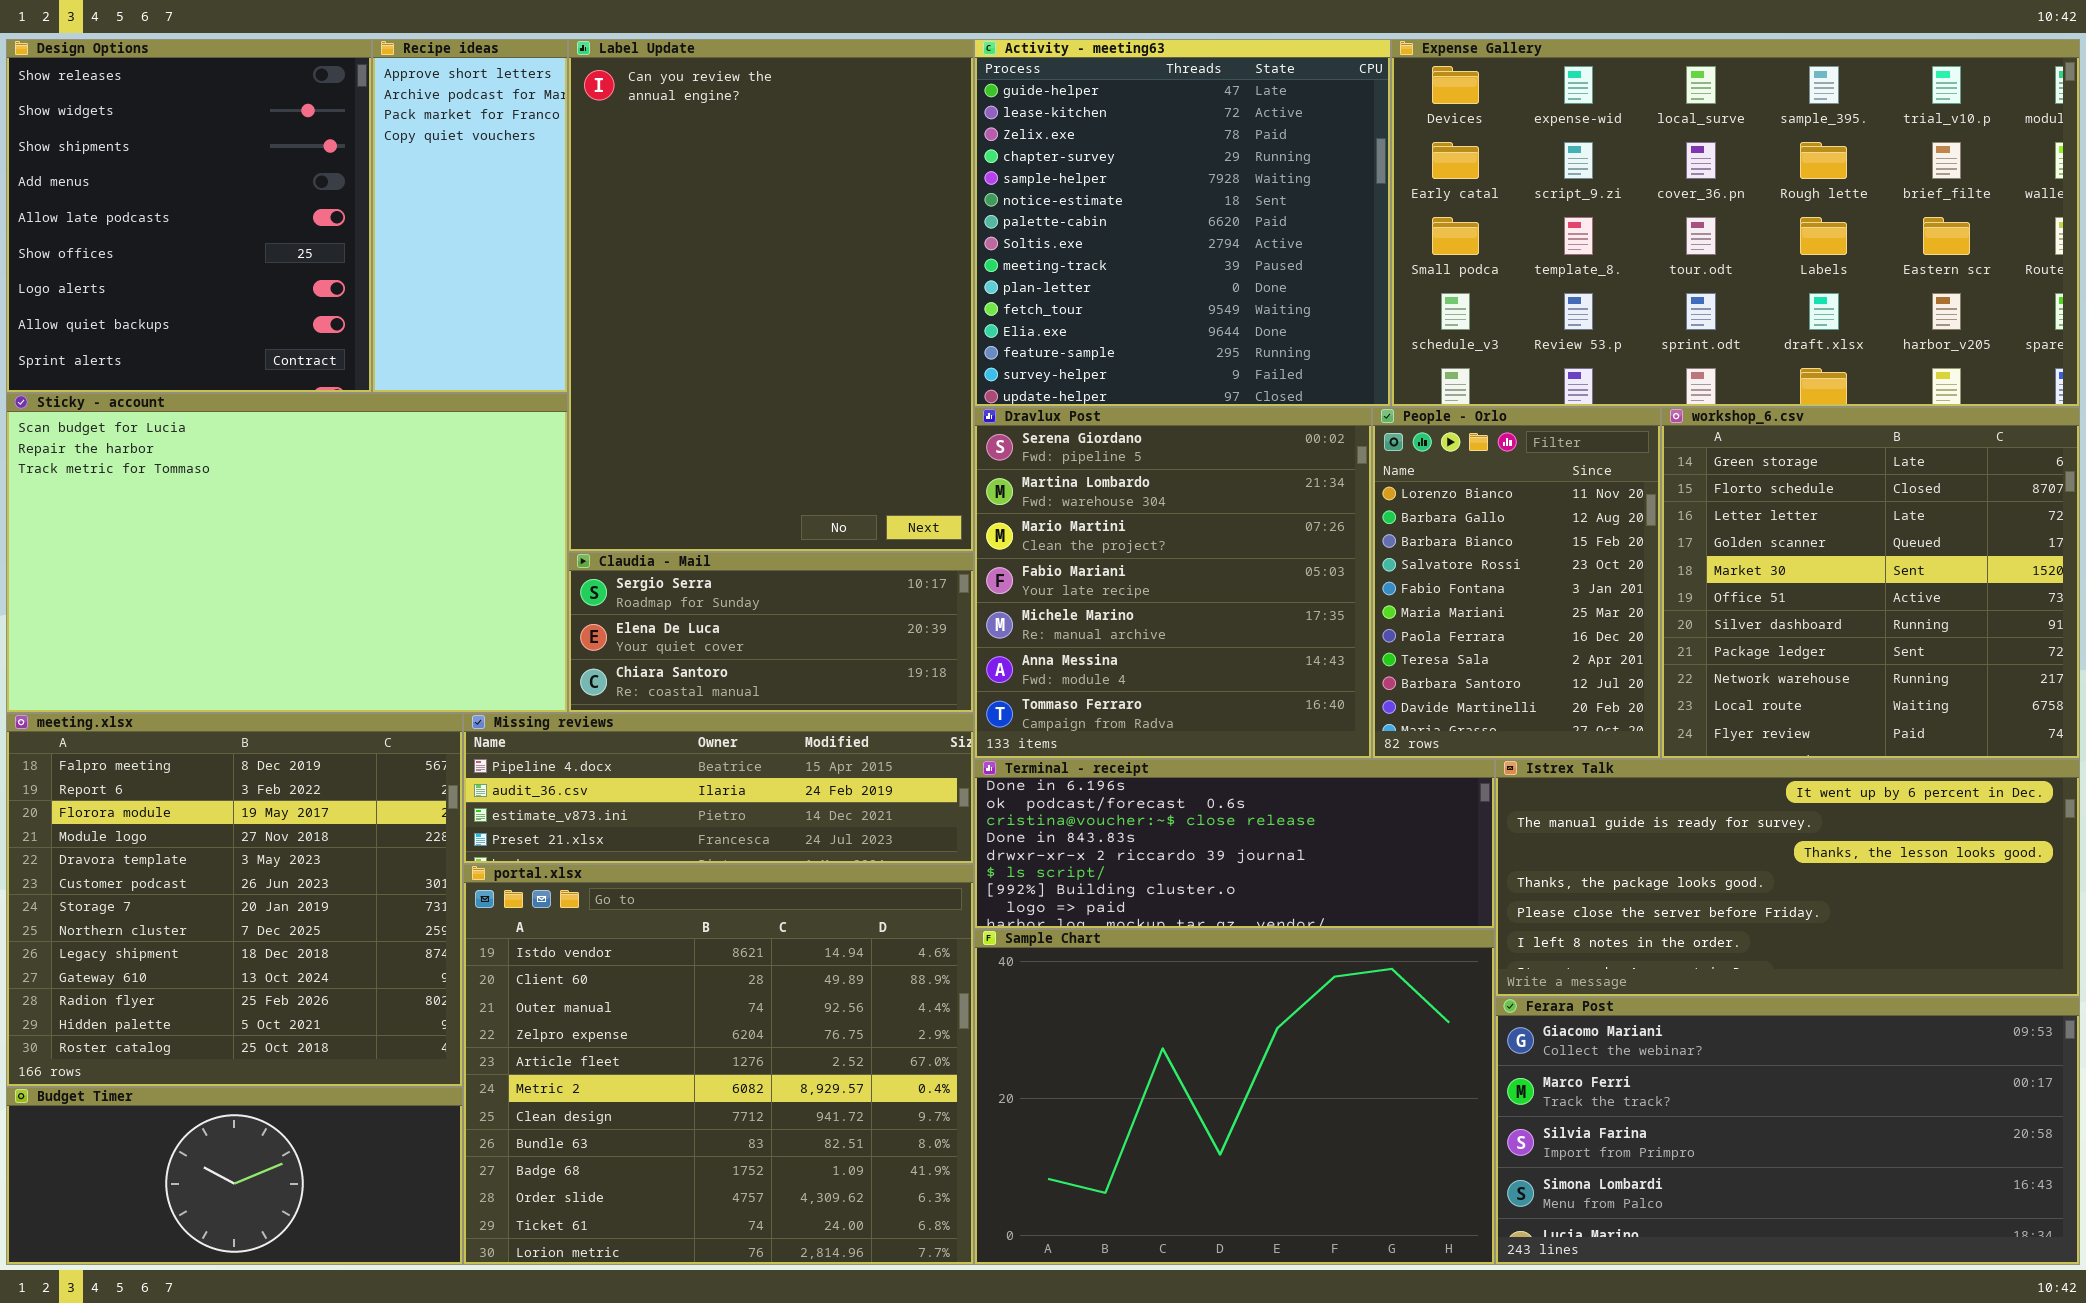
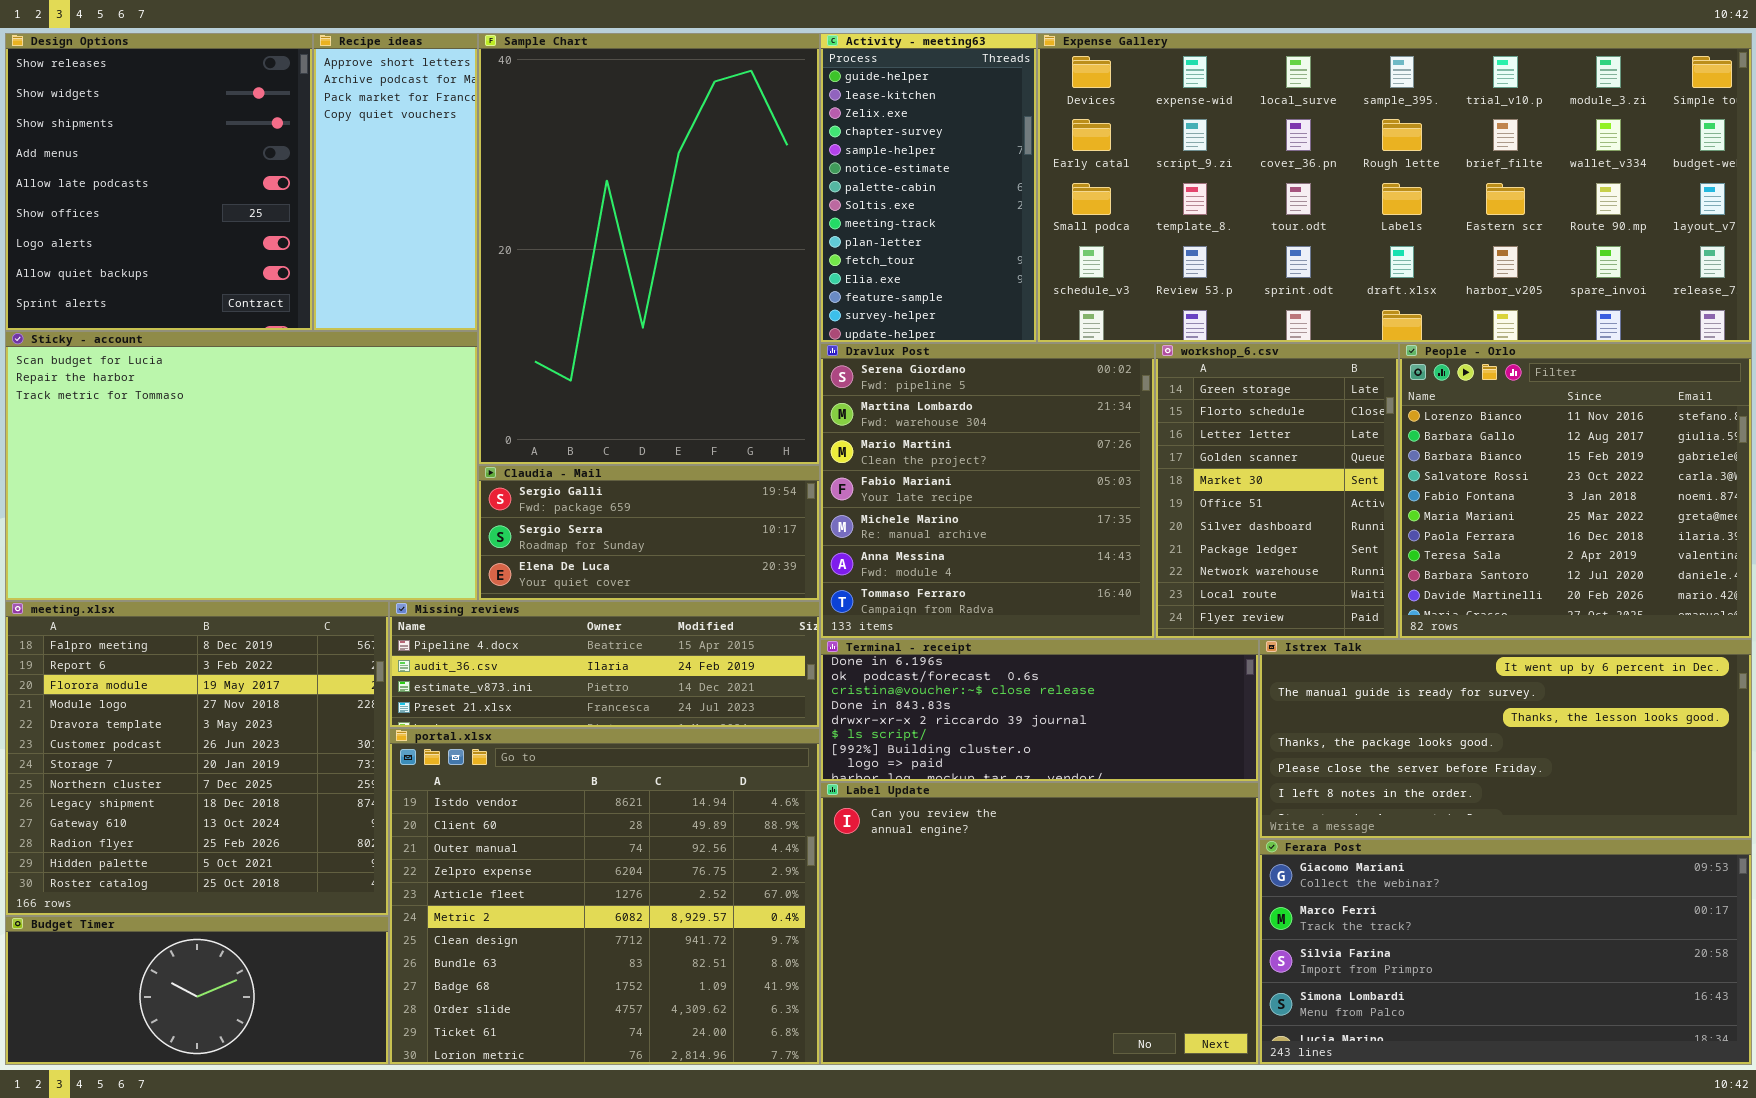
Label Update: [568,39,974,552] -> [820,782,1259,1065], moved, resized
Activity - meeting63: [974,39,1391,407] -> [820,33,1037,343], resized
Expense Gallery: [1391,39,2080,407] -> [1037,33,1752,343], resized
People - Orlo: [1372,407,1661,759] -> [1399,343,1752,639], moved, resized
workshop_6.csv: [1661,407,2080,759] -> [1155,343,1399,639], moved, resized
Claudia - Mail: [568,552,974,713] -> [478,465,820,601], scrolled up 1 row
Sample Chart: [974,929,1495,1265] -> [478,33,820,465], moved, resized

